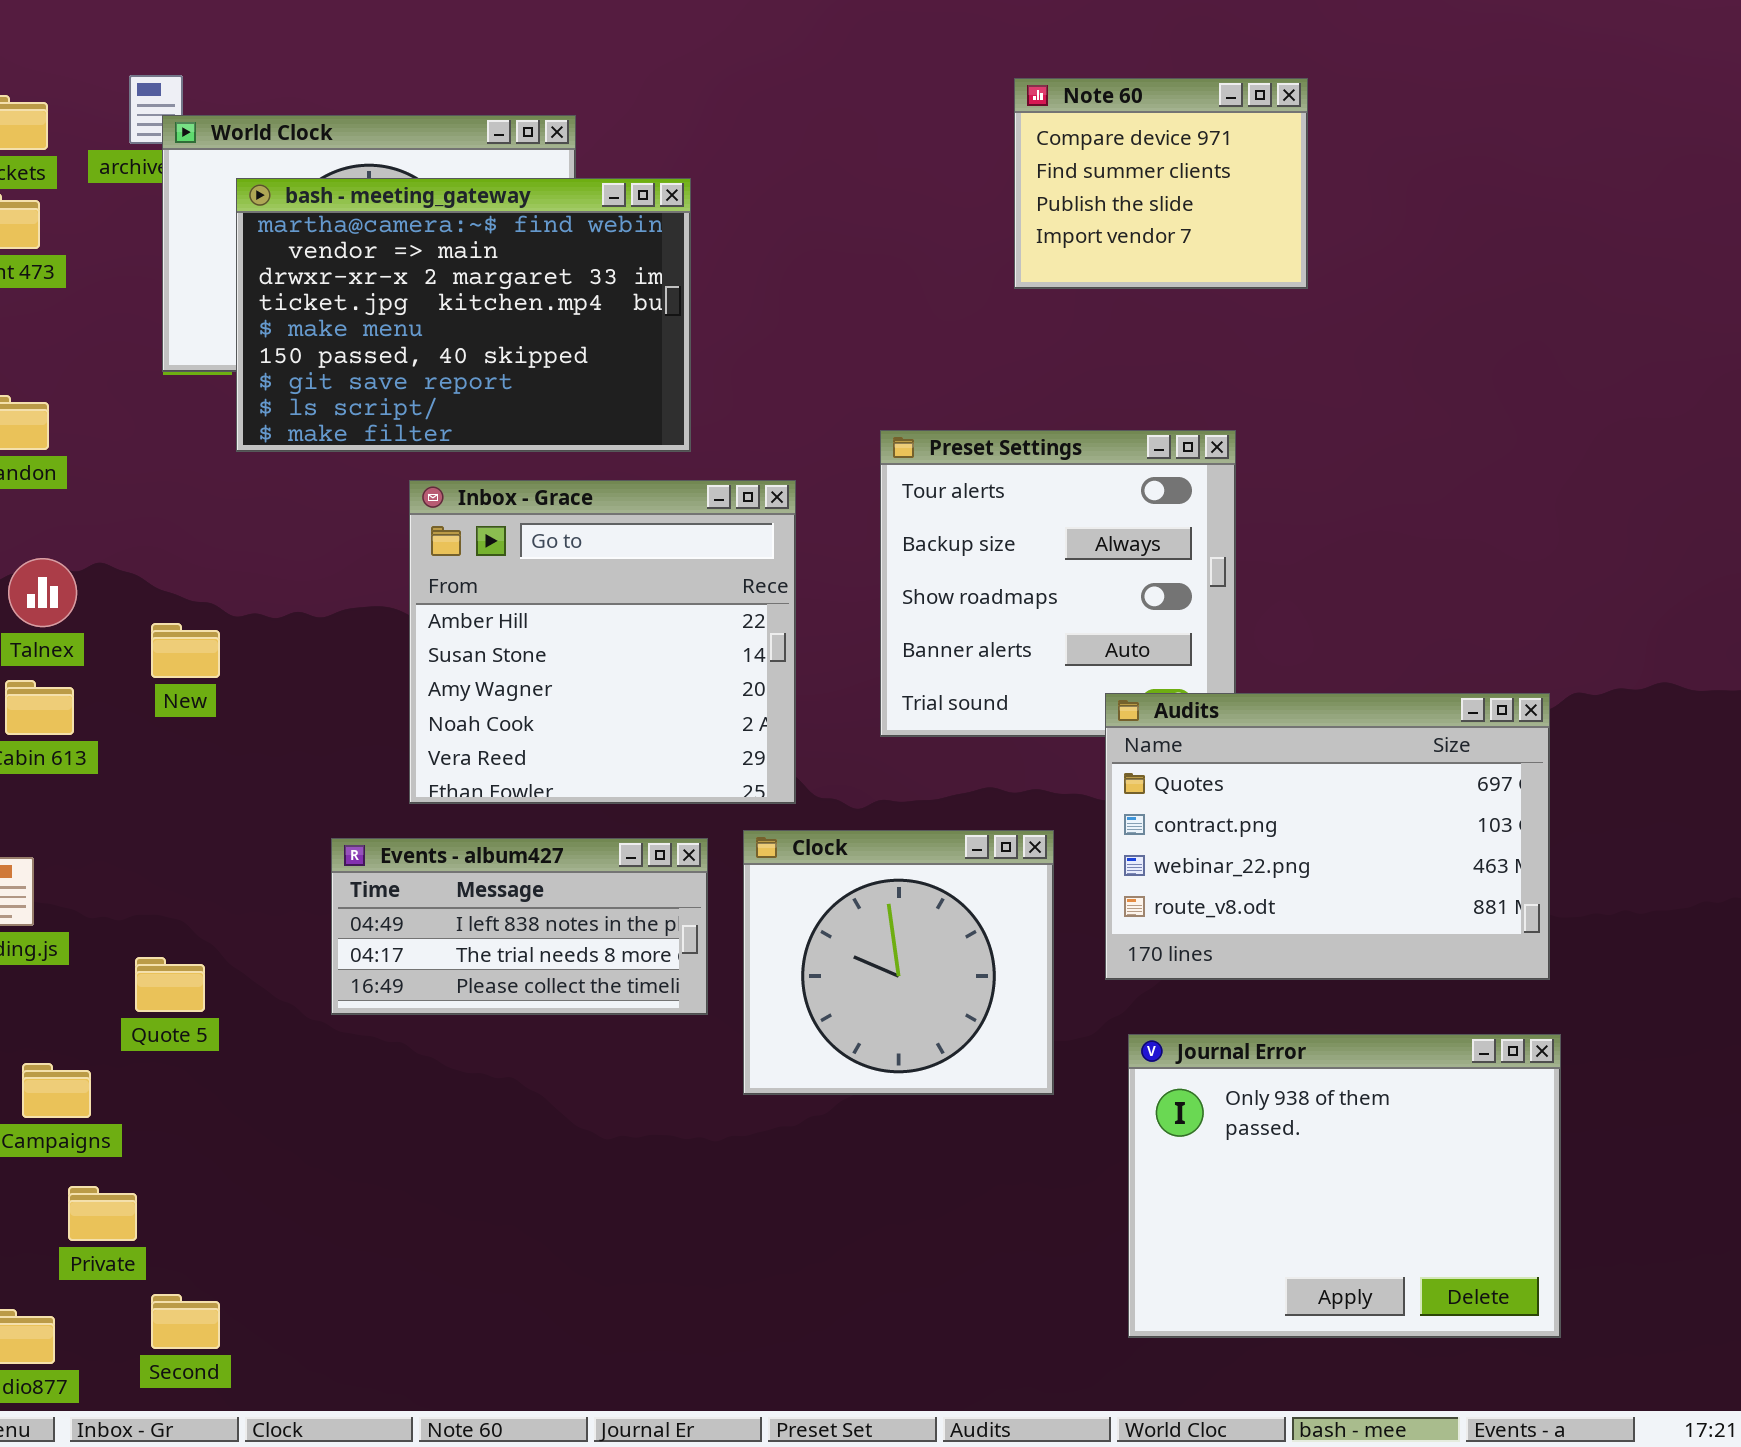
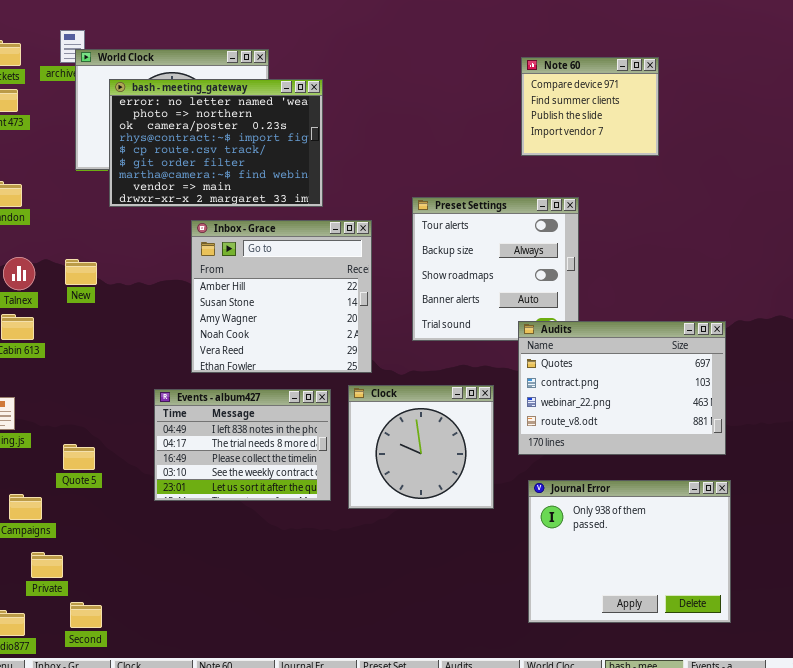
Note 60: [1014,78,1308,289] -> [521,57,659,156], moved
bash - meeting_gateway: [236,178,691,452] -> [109,79,323,207], scrolled up 6 rows
New: [151,623,220,678] -> [65,259,97,285], moved
Events - album427: [331,838,708,1015] -> [154,389,331,501], resized

